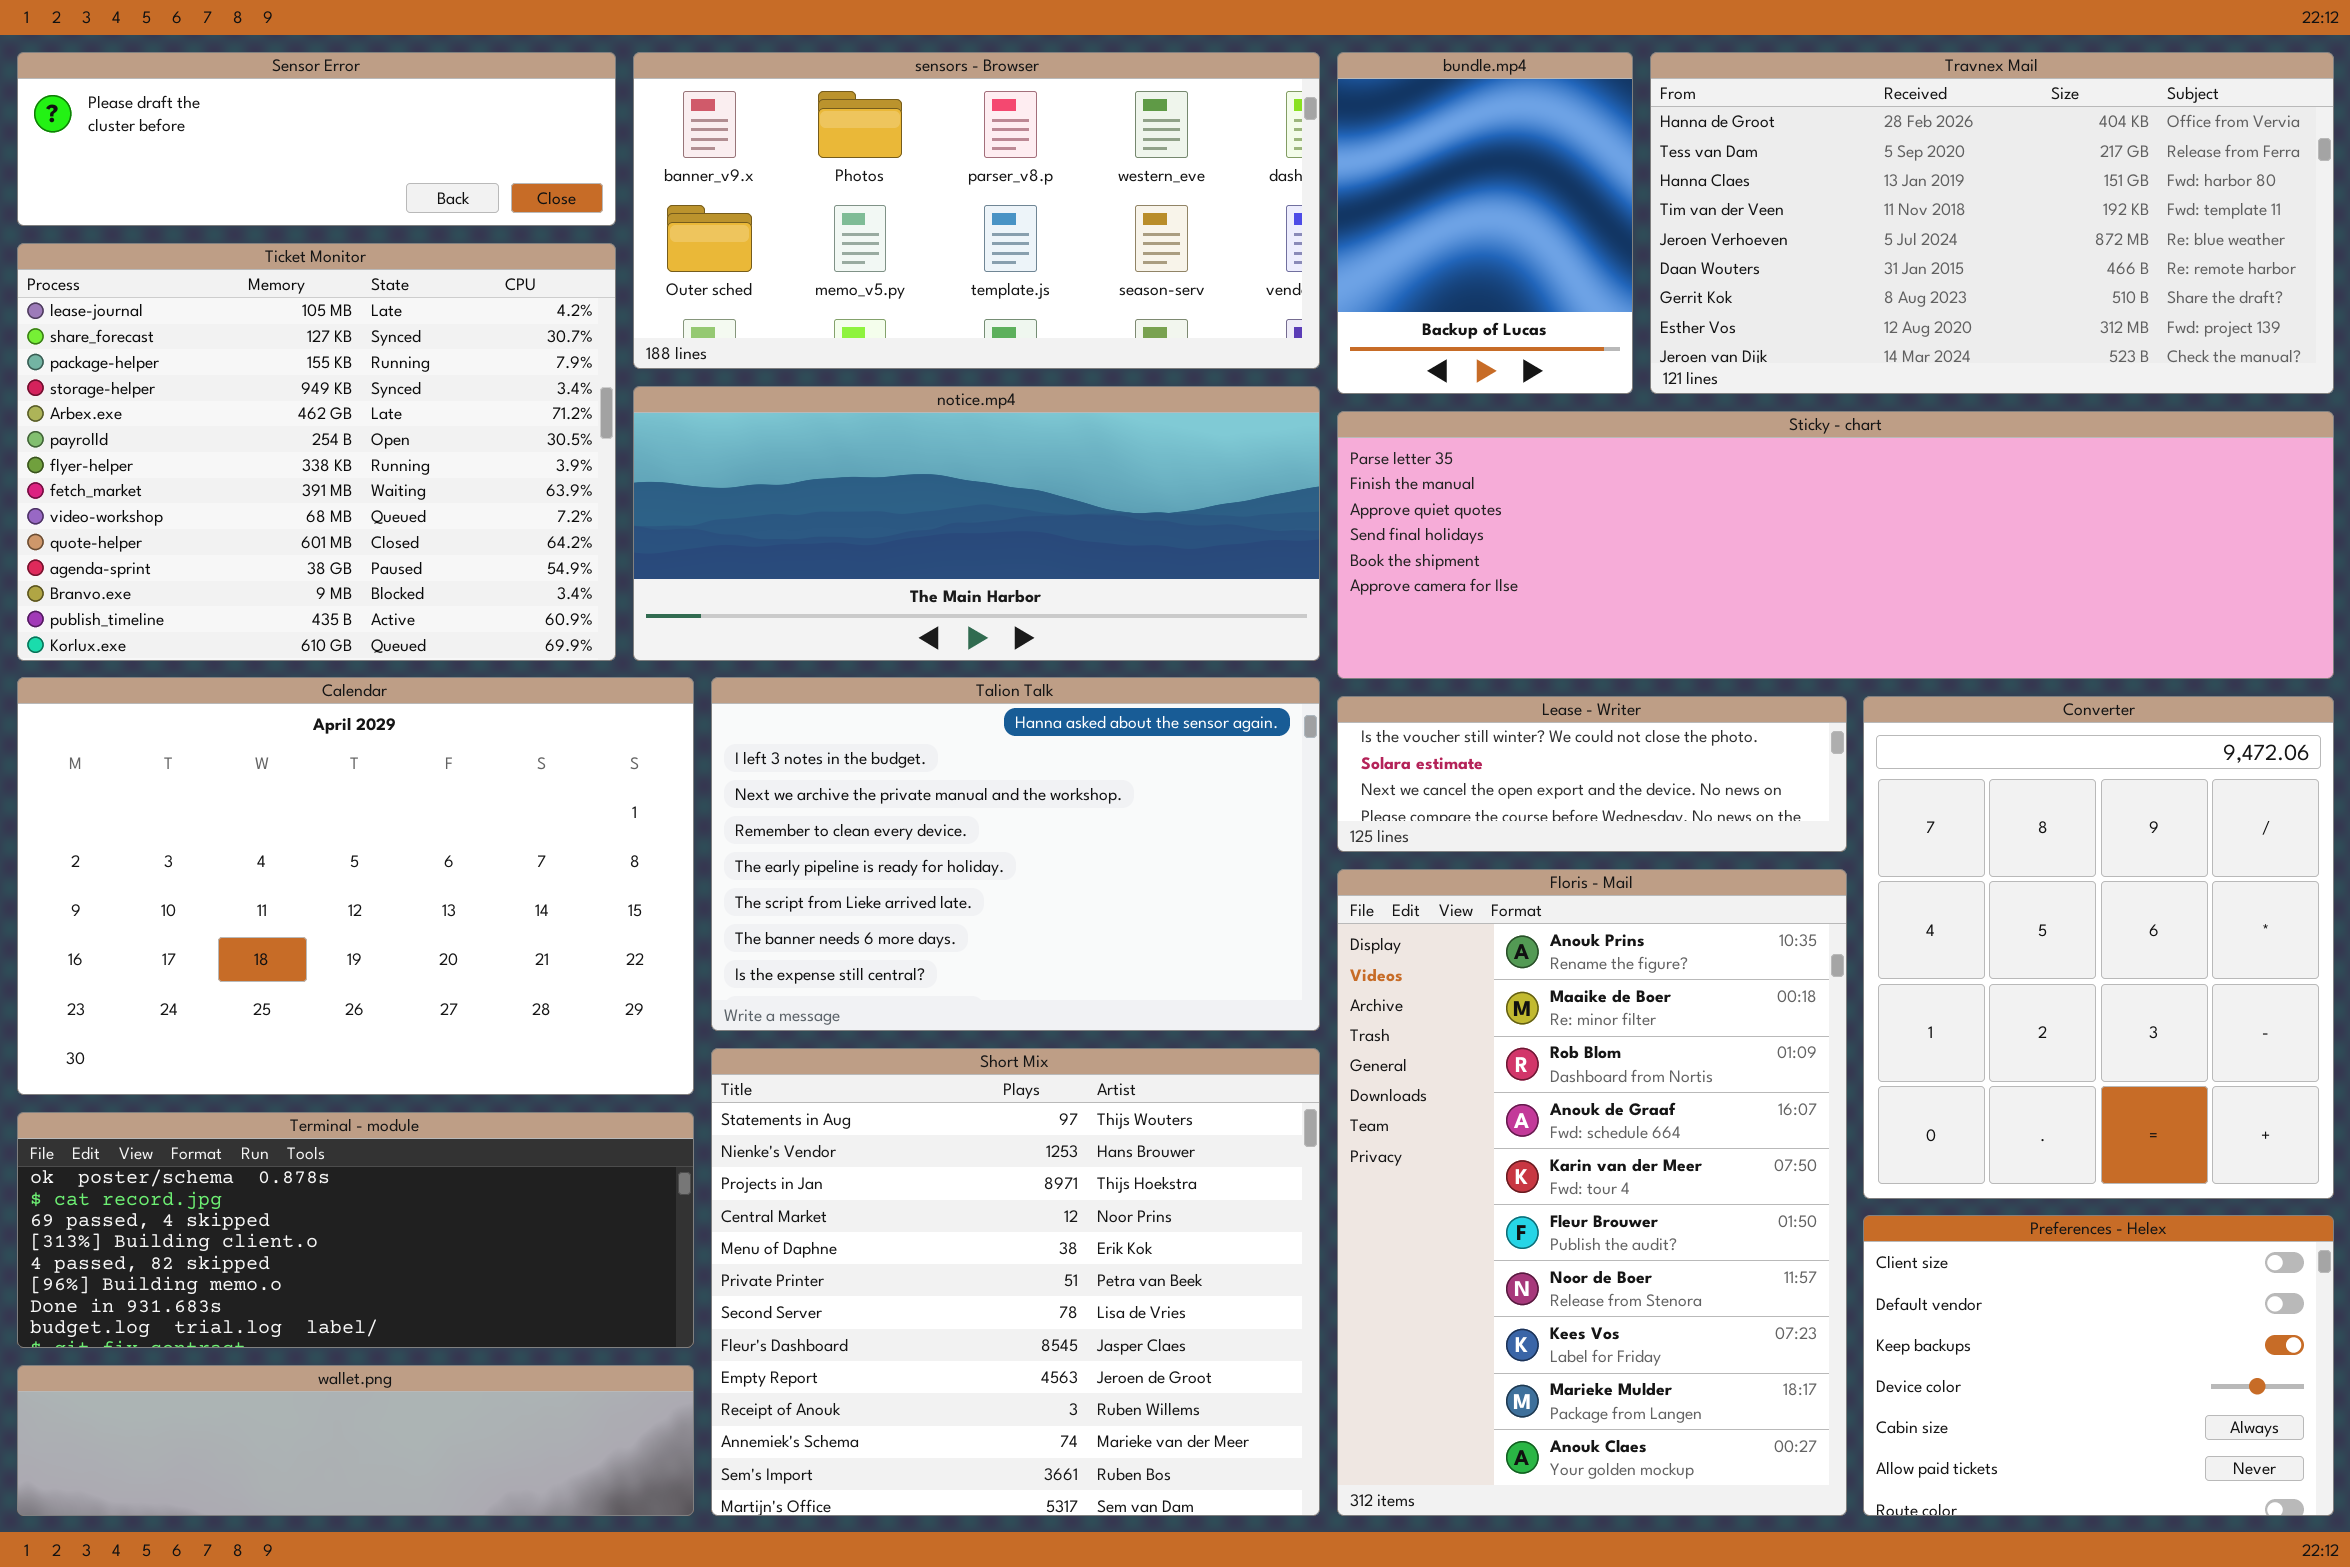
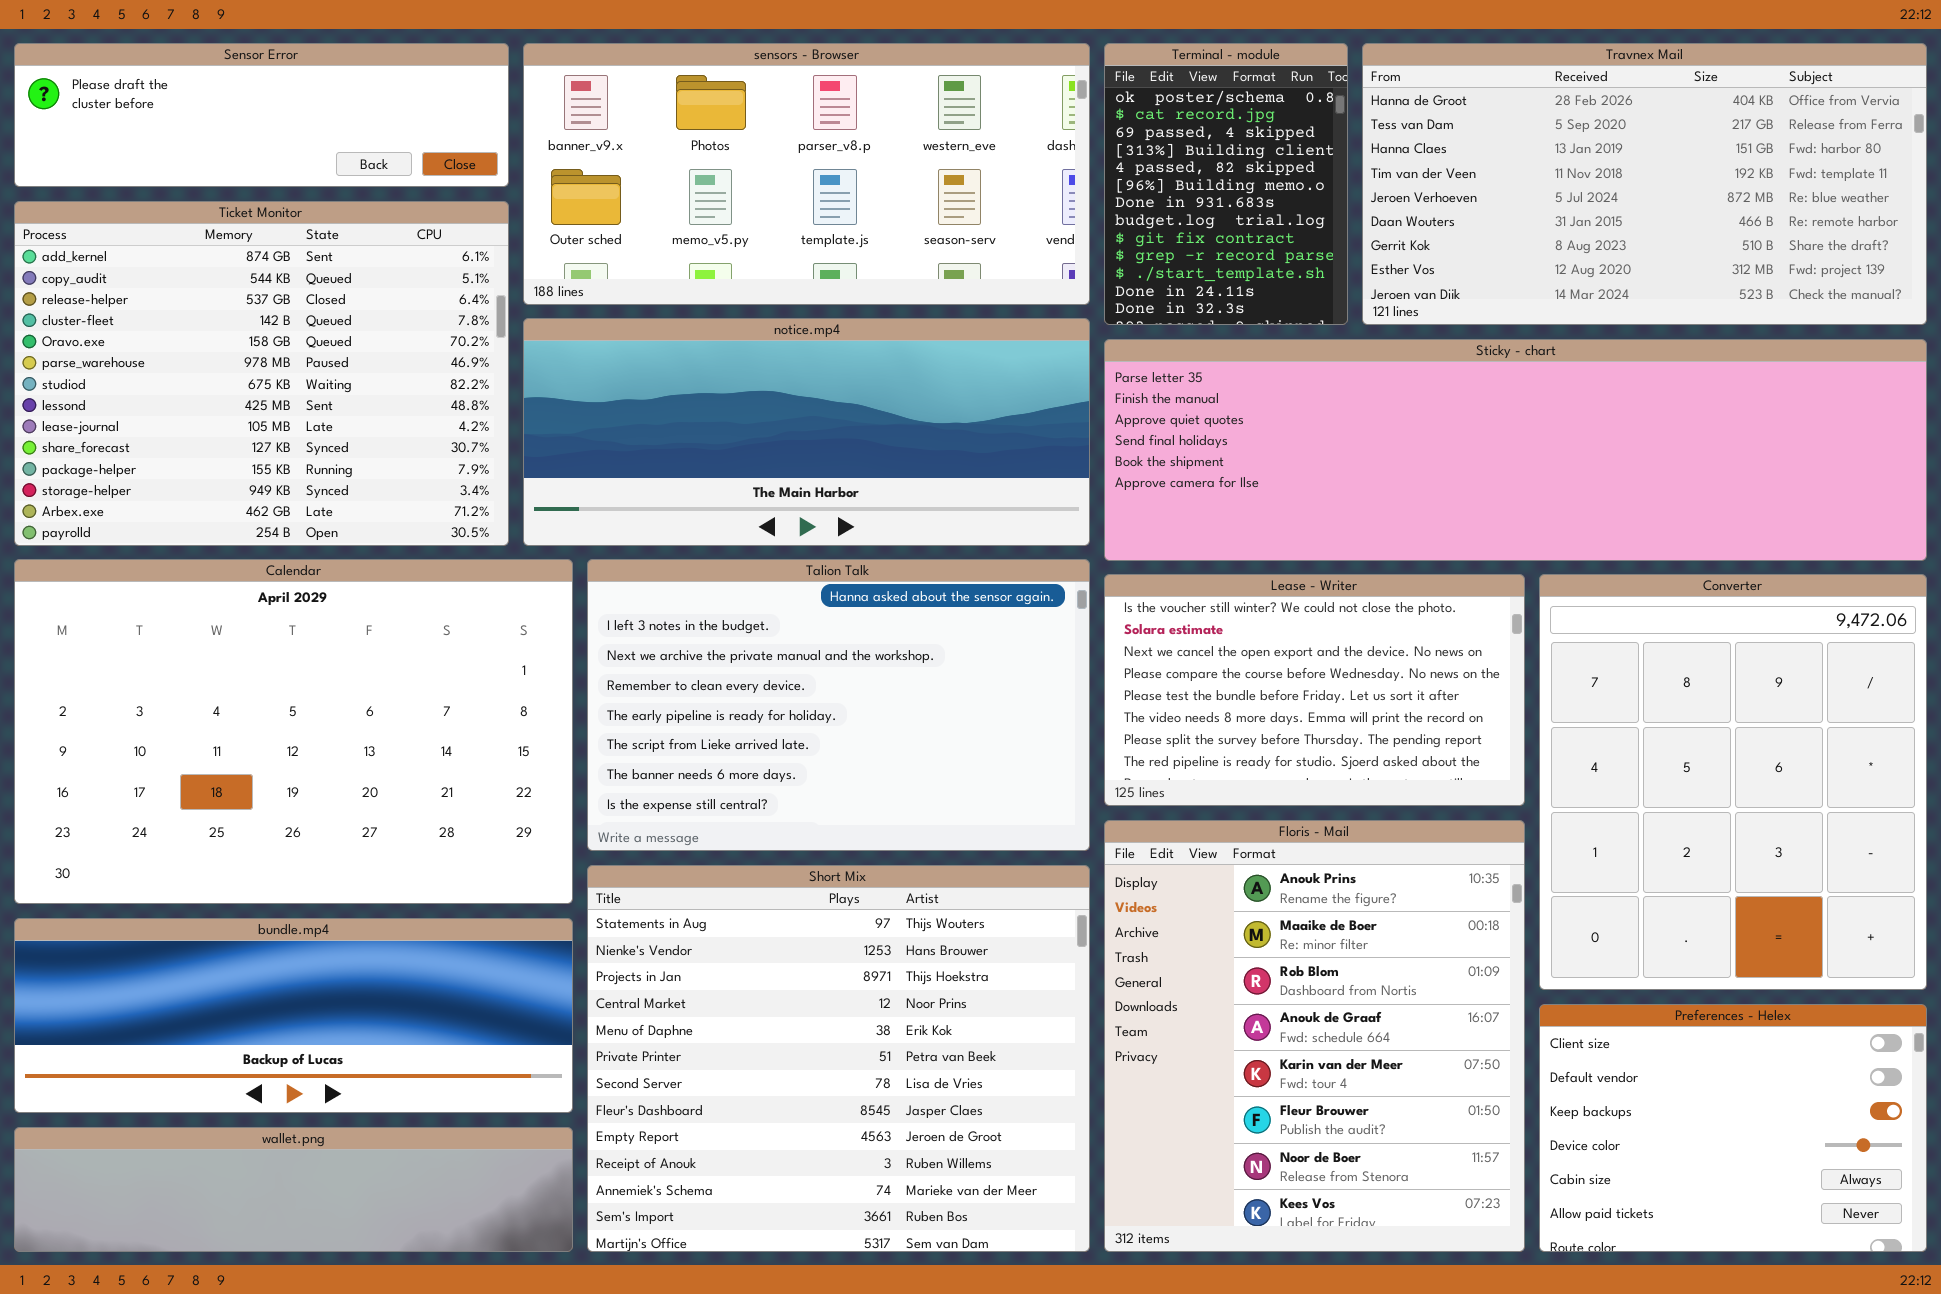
bundle.mp4: [1337,52,1633,394] -> [14,918,573,1113], moved, resized
Ticket Monitor: [17,243,616,661] -> [14,201,509,546], scrolled up 8 rows
Lease - Writer: [1337,696,1847,852] -> [1104,574,1525,806], resized
Floris - Mail: [1337,869,1847,1516] -> [1104,820,1525,1252], resized
Terminal - module: [17,1112,694,1348] -> [1104,43,1348,325], moved, resized

